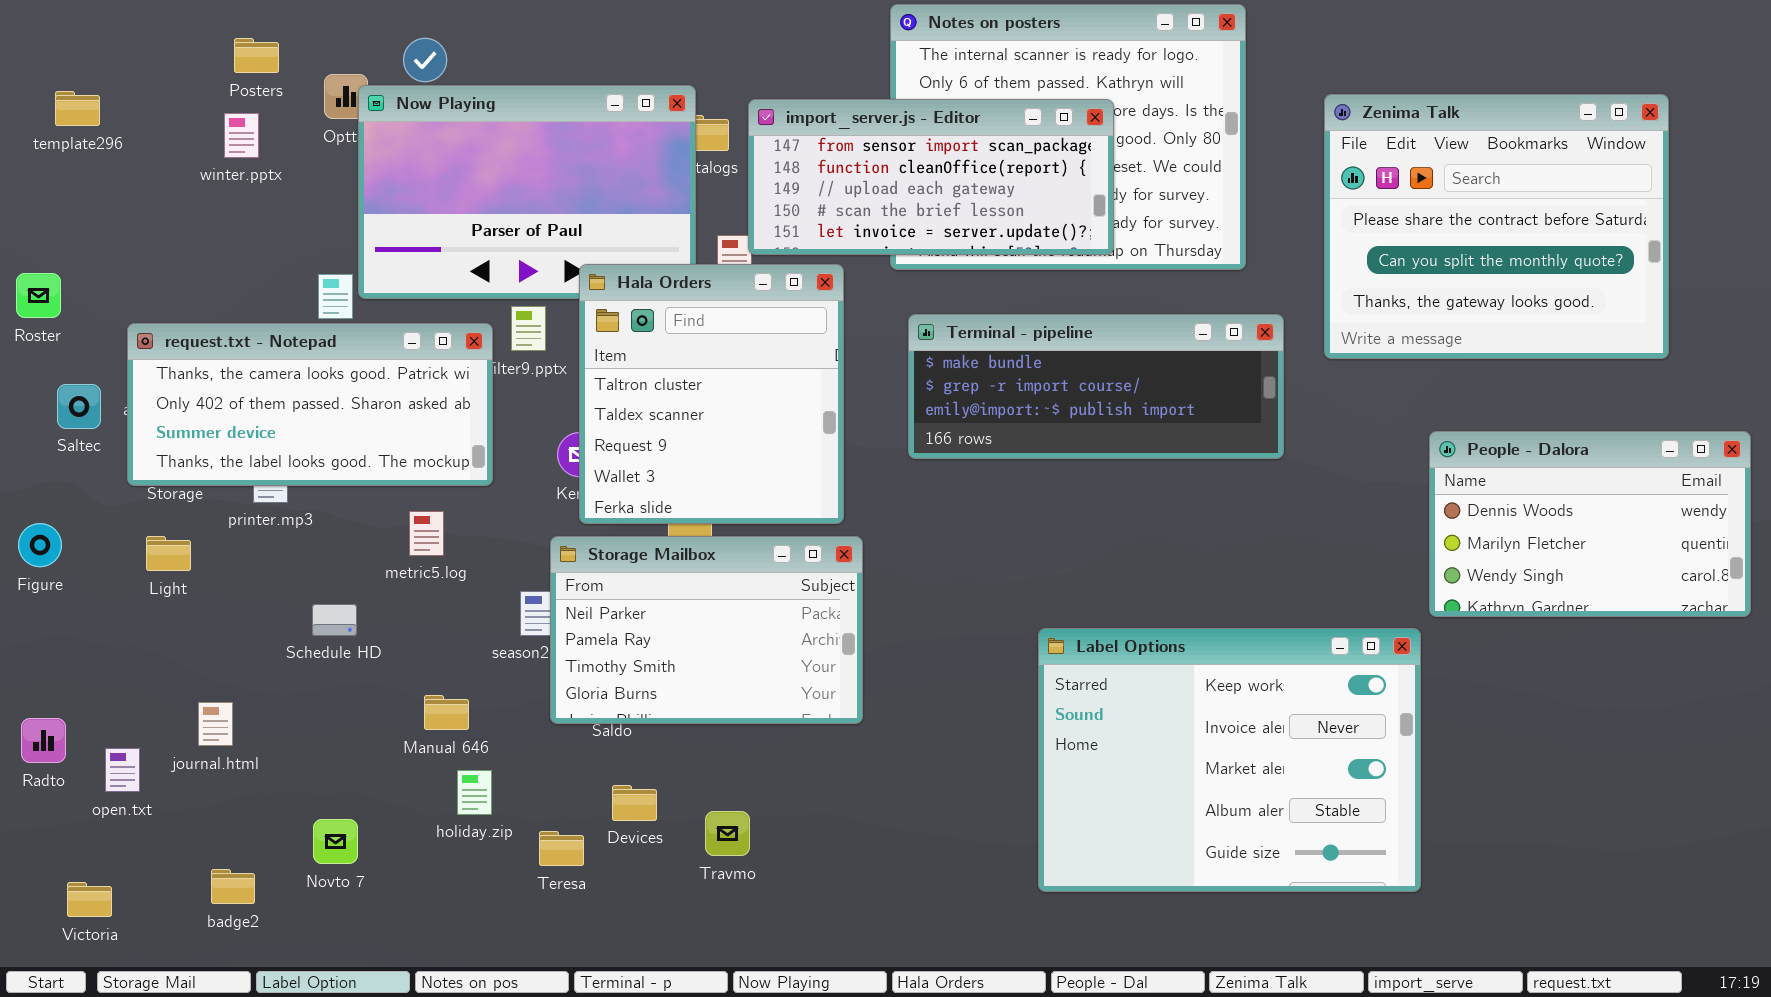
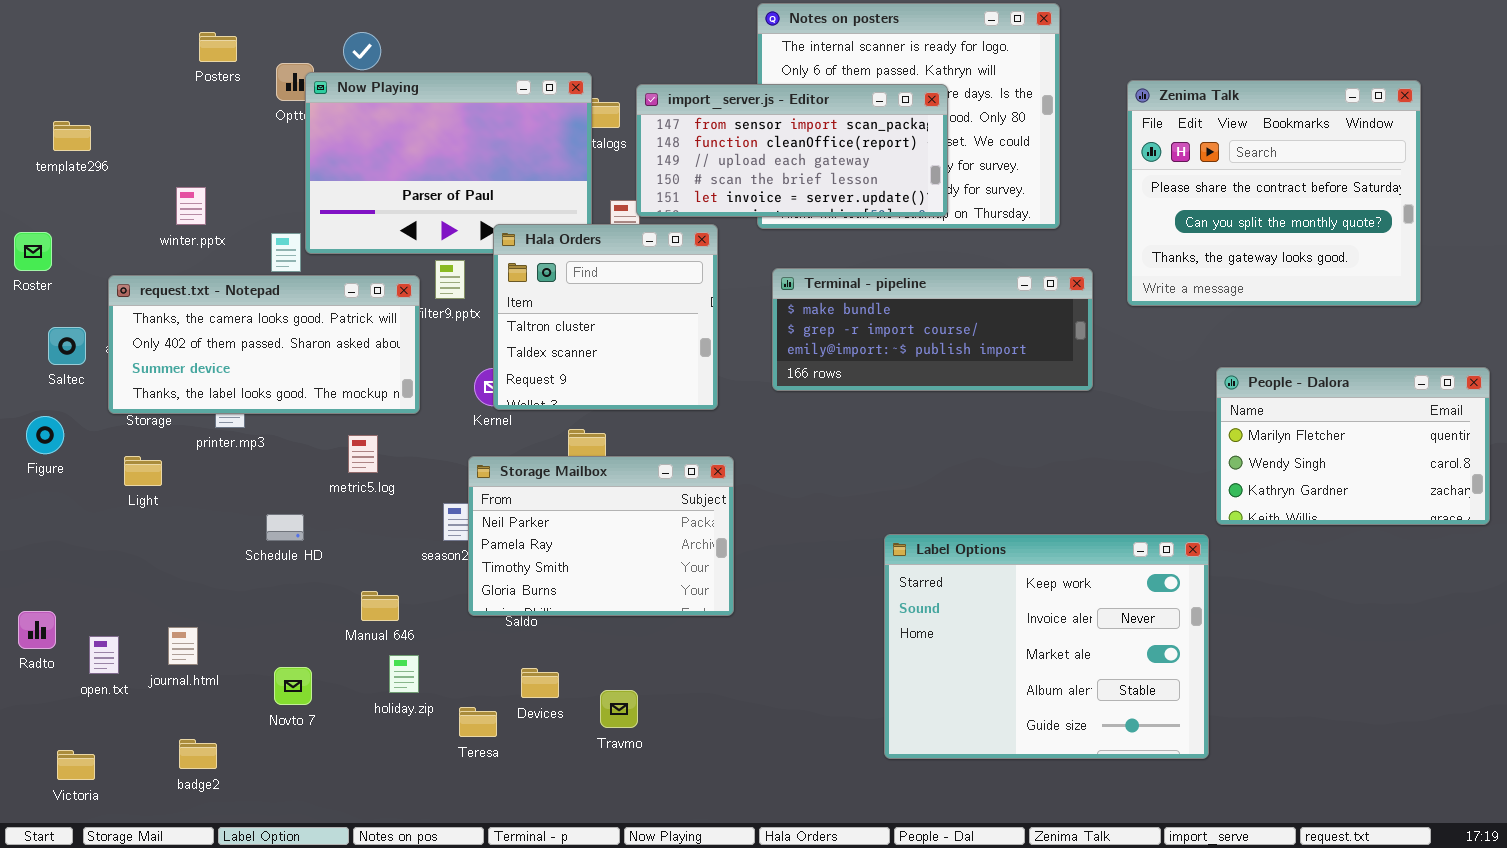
template296: [55,91,100,126] -> [53,121,91,151], moved
winter.pptx: [224,113,259,158] -> [176,187,206,225], moved
Hala Orders: [579,264,844,524] -> [493,224,718,410], resized
People - Dalora: [1429,431,1751,617] -> [1216,367,1490,525], scrolled down 1 row
Figure: [18,523,62,567] -> [26,416,64,454], moved
journal.html: [198,702,233,746] -> [168,627,198,665], moved
Novto 7: [313,819,358,864] -> [274,667,312,705], moved

